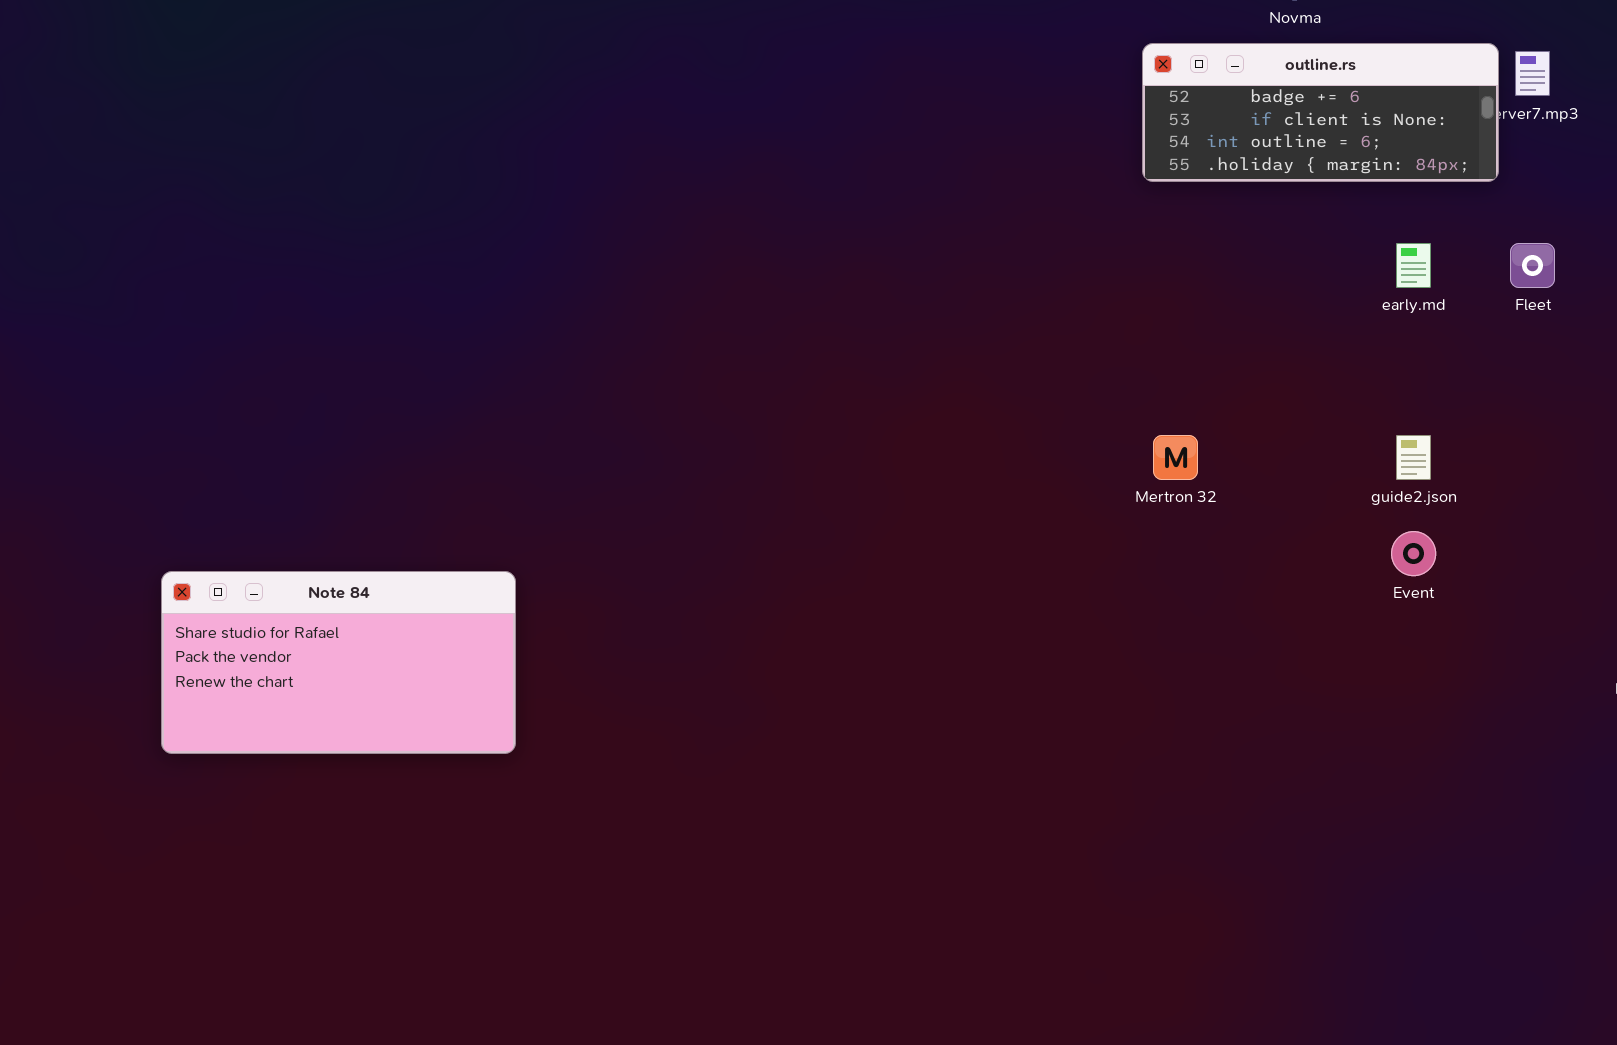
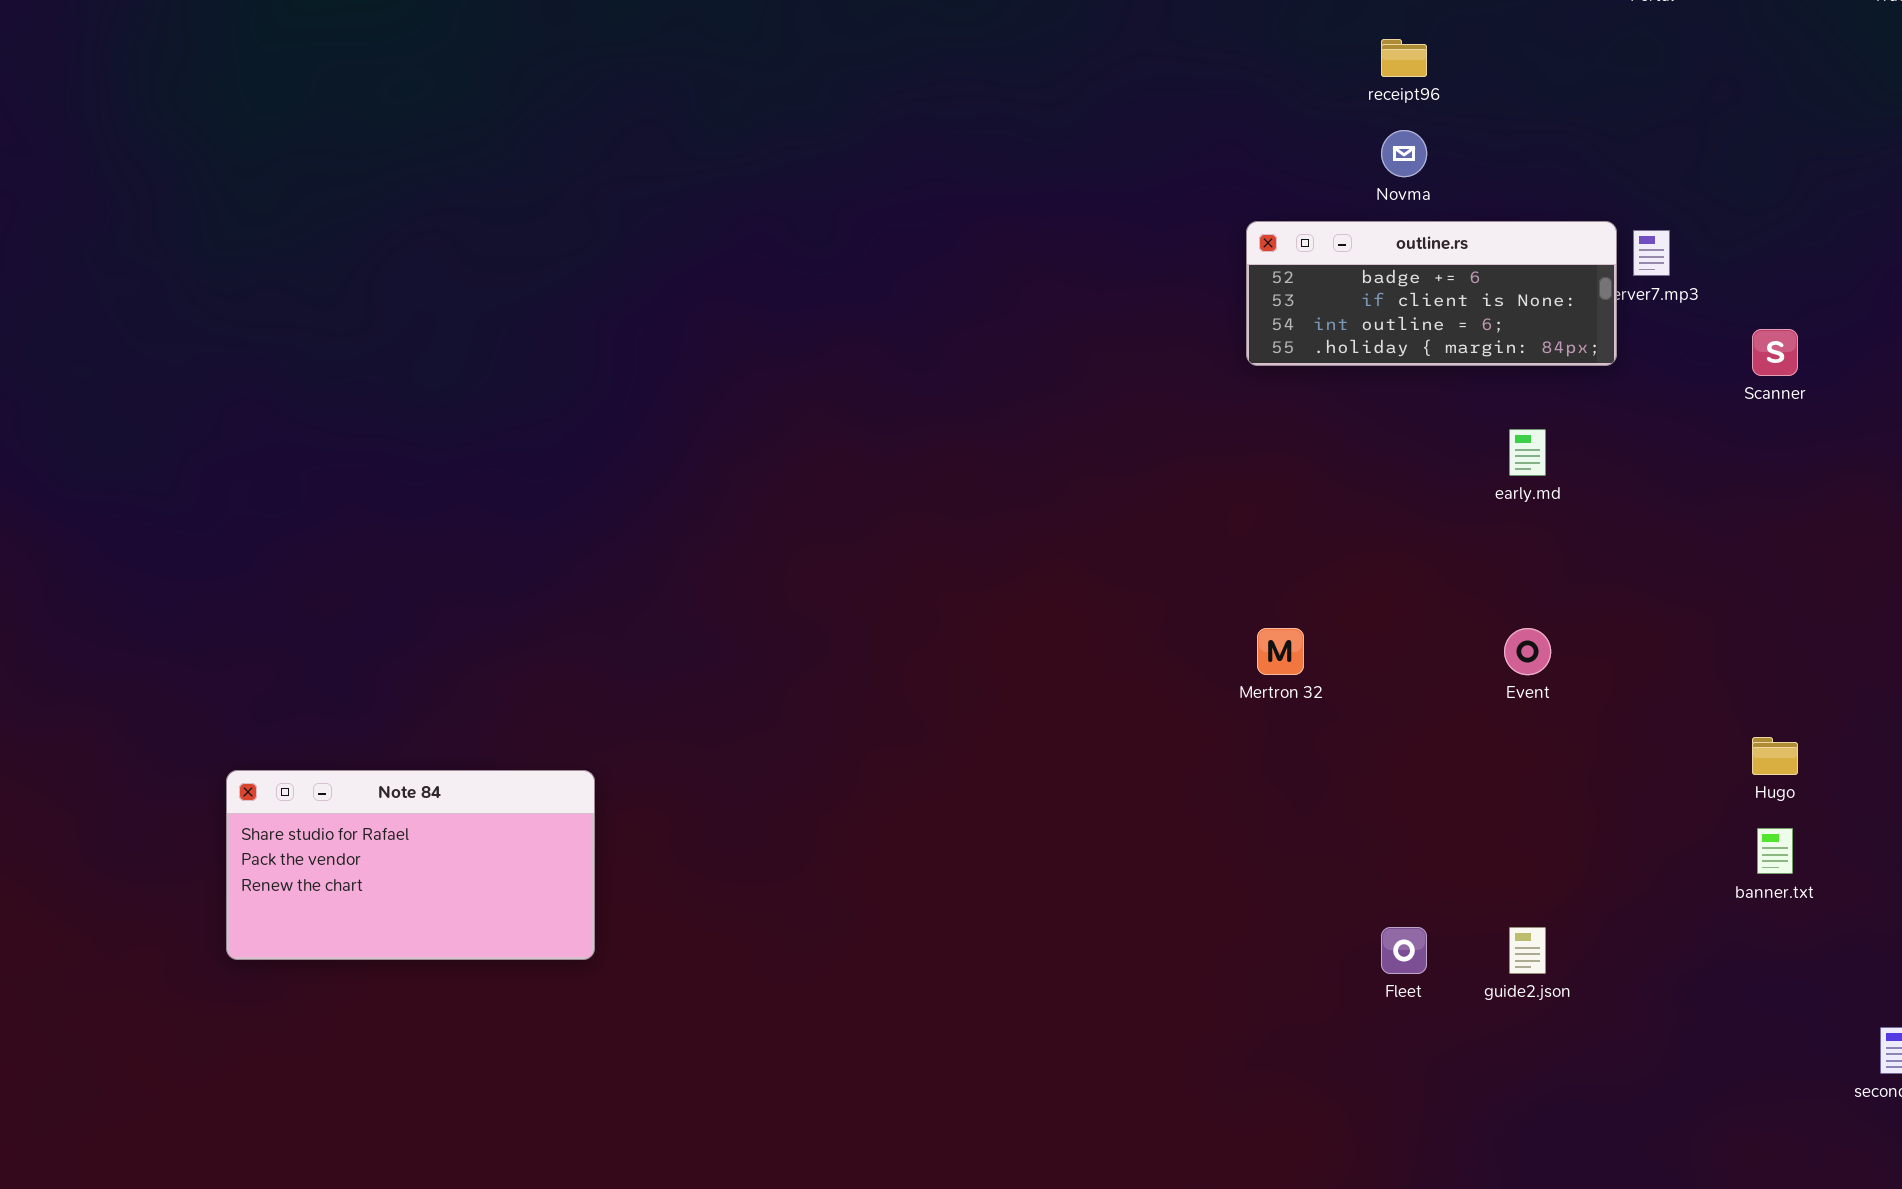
Fleet: [1510,243,1555,288] -> [1381,927,1427,974], moved
guide2.json: [1396,435,1431,480] -> [1509,927,1546,974], moved
Event: [1391,531,1436,576] -> [1504,628,1551,675], moved

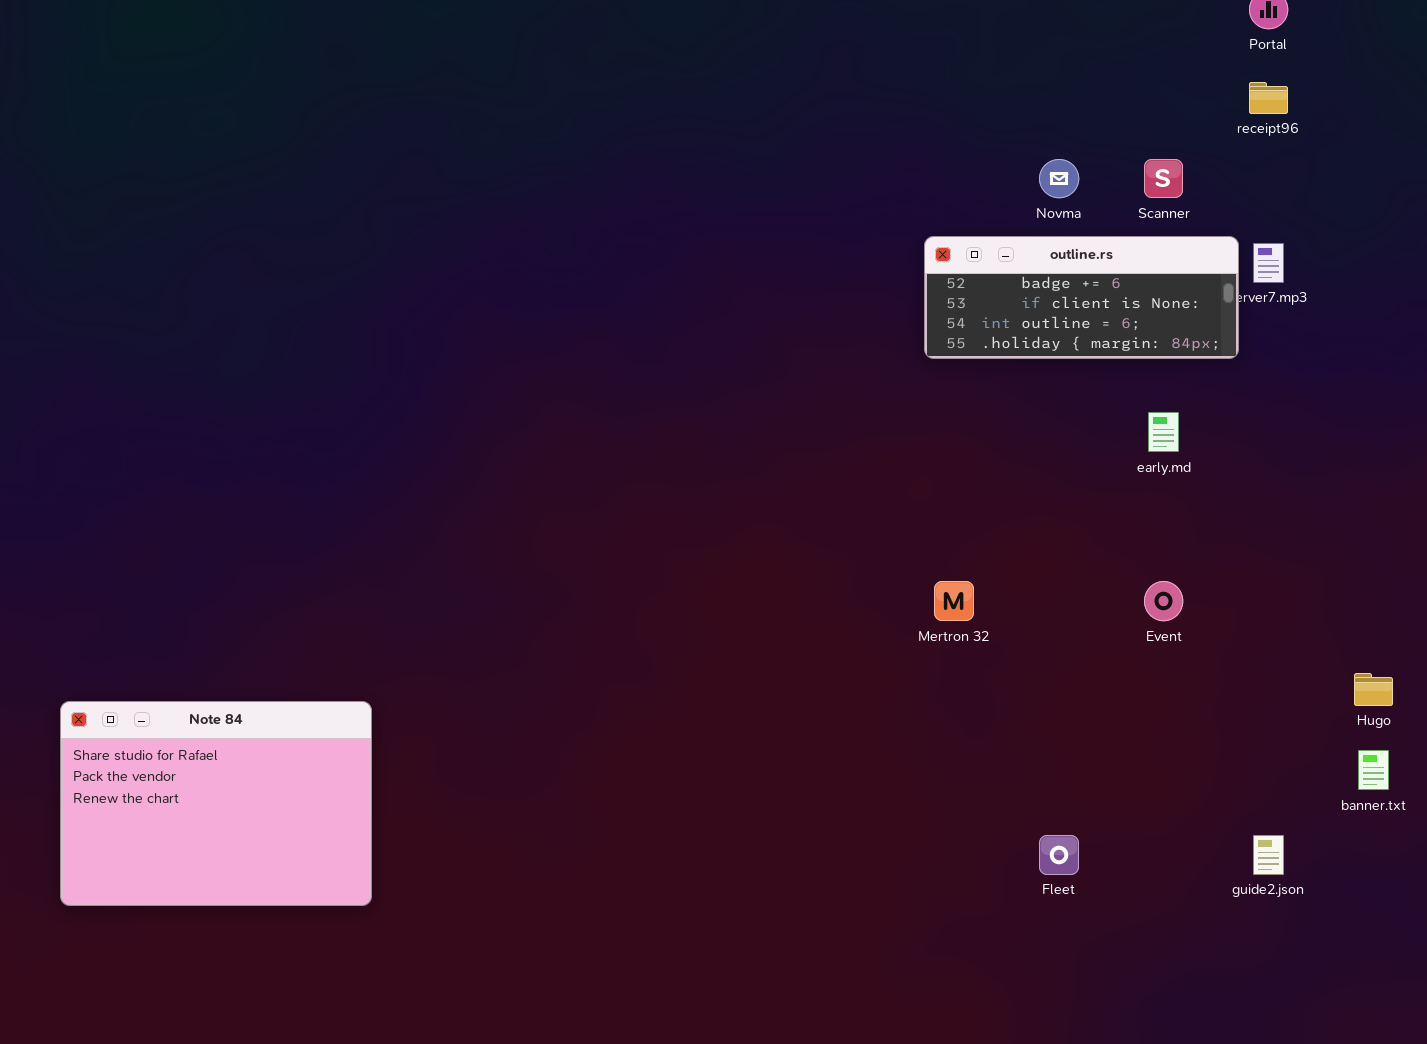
receipt96: [1381,39,1427,77] -> [1249,82,1288,114], moved
Scanner: [1752,329,1798,376] -> [1144,159,1183,198], moved
Note 84: [226,770,595,960] -> [60,701,372,906], resized
guide2.json: [1509,927,1546,974] -> [1253,835,1284,875], moved

